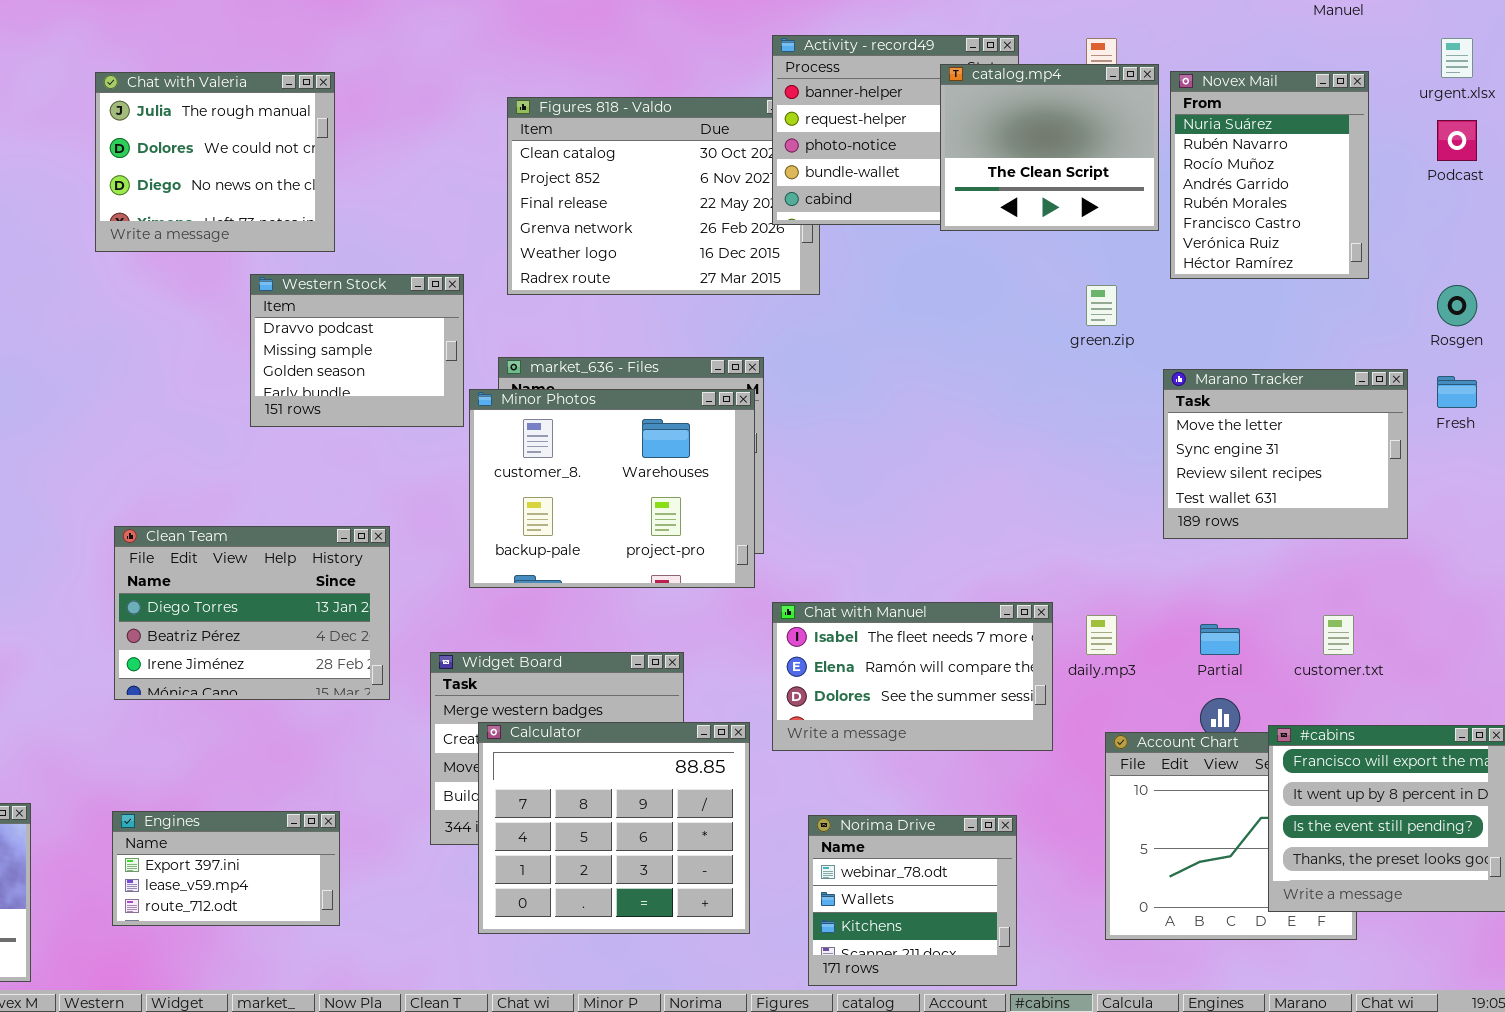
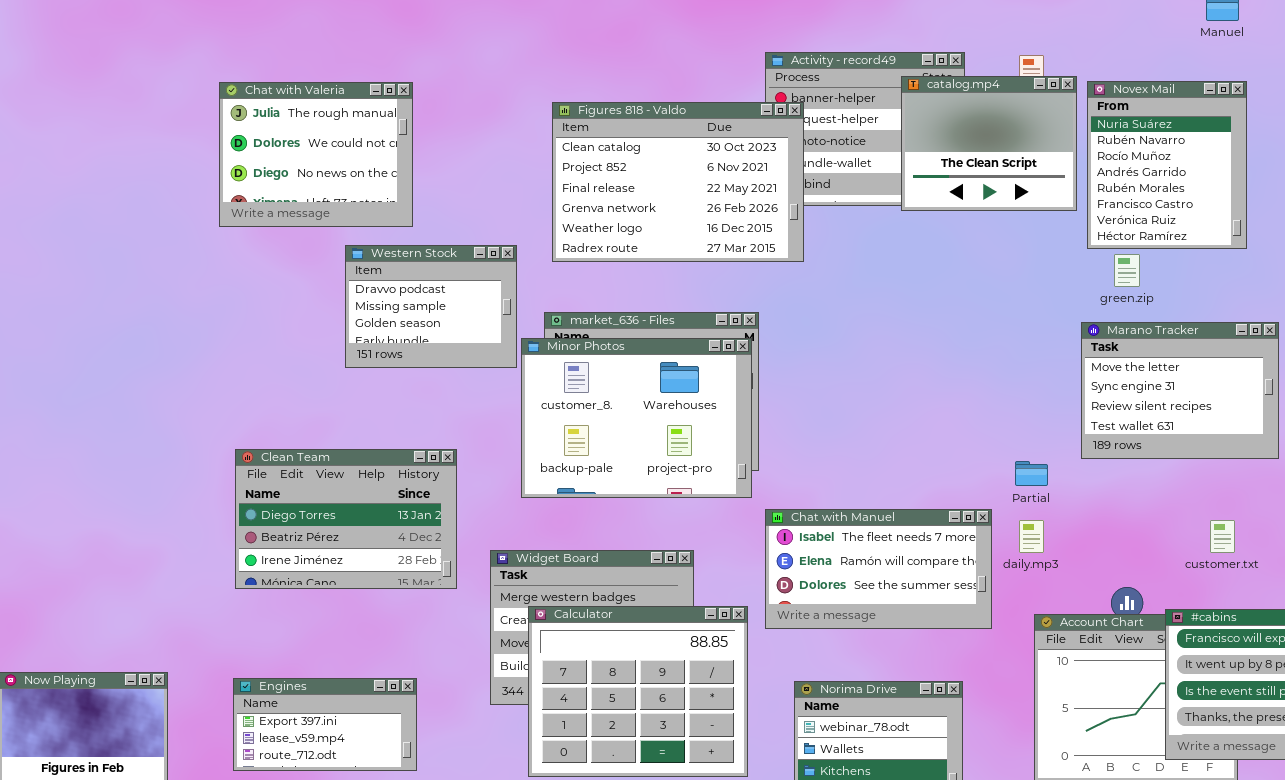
Figures 818 - Valdo: [507,97,820,295] -> [552,102,804,262], raised
green.zip: [1086,285,1117,326] -> [1114,254,1140,287], moved
Partial: [1200,624,1240,655] -> [1015,461,1048,486], moved

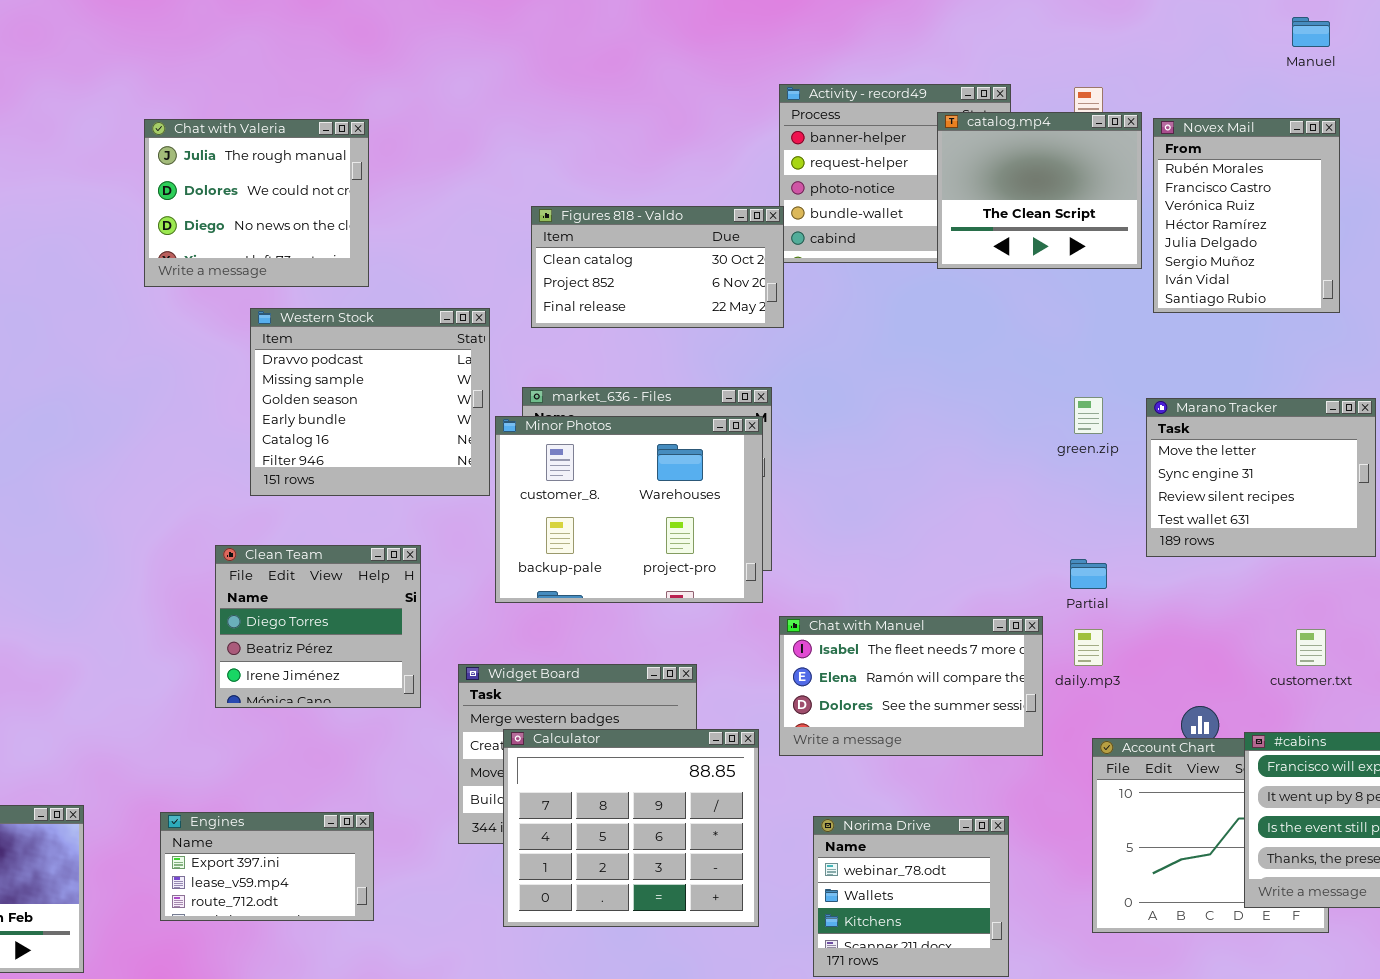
Novex Mail: [1087,81,1247,249] -> [1153,118,1340,313], scrolled down 4 rows
Figures 818 - Valdo: [552,102,804,262] -> [531,206,784,328], resized
Western Stock: [345,245,517,368] -> [250,308,490,496], resized
green.zip: [1114,254,1140,287] -> [1074,397,1103,434], moved
Clean Team: [235,449,457,589] -> [215,545,421,708], resized

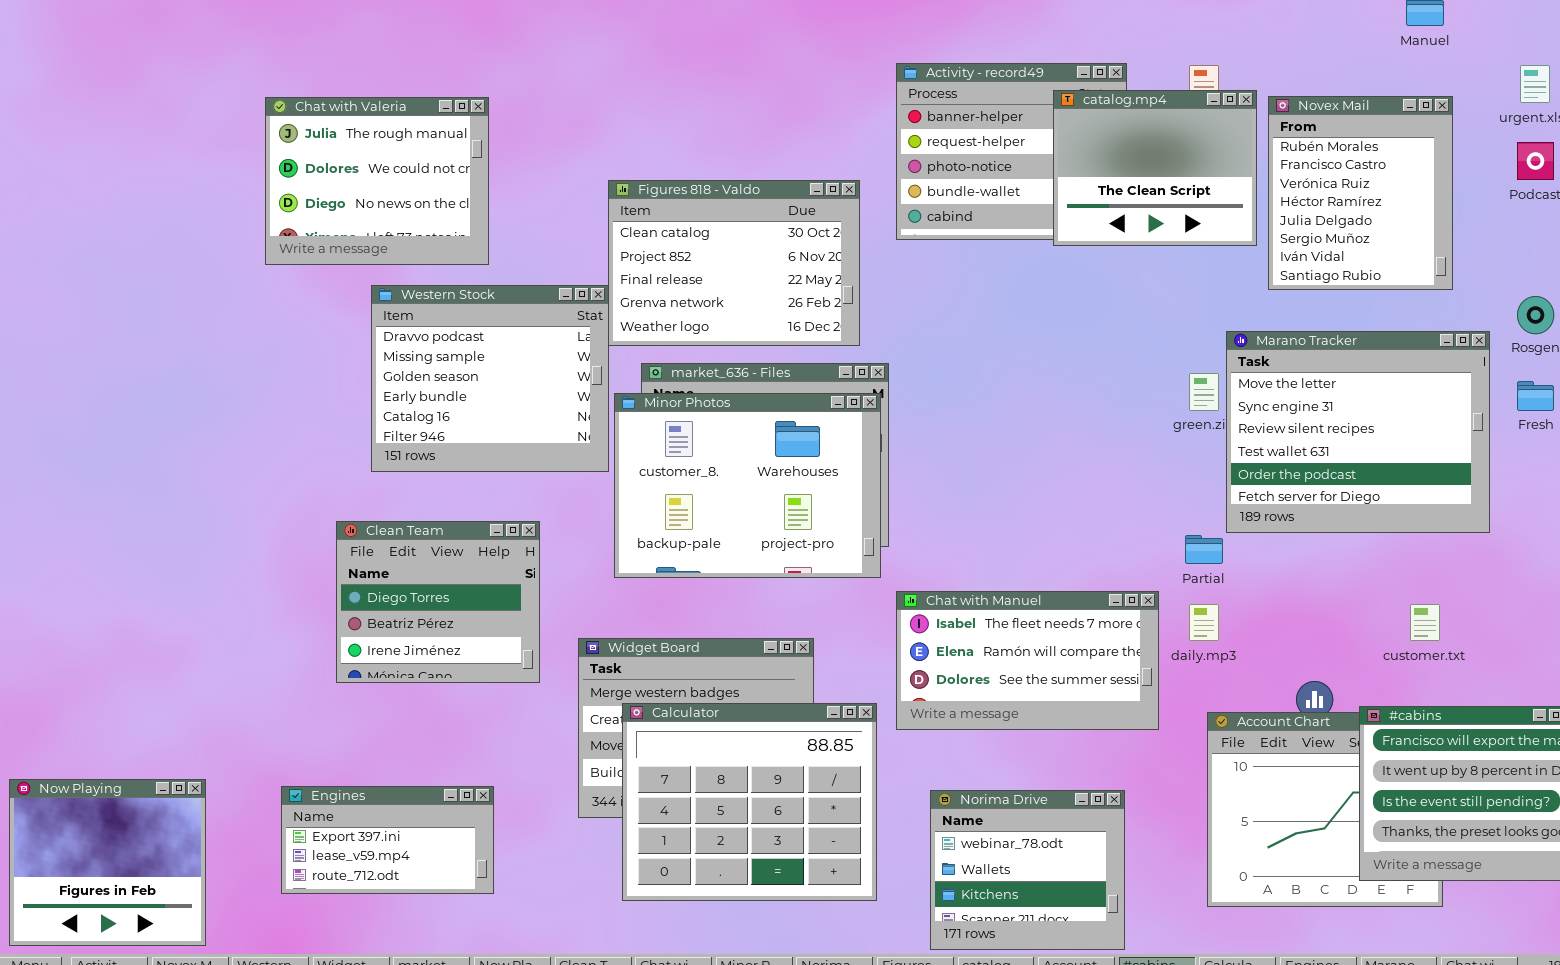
Figures 818 - Valdo: [531,206,784,328] -> [608,180,860,346], moved, resized
Marano Tracker: [1146,398,1376,557] -> [1226,331,1490,533], resized

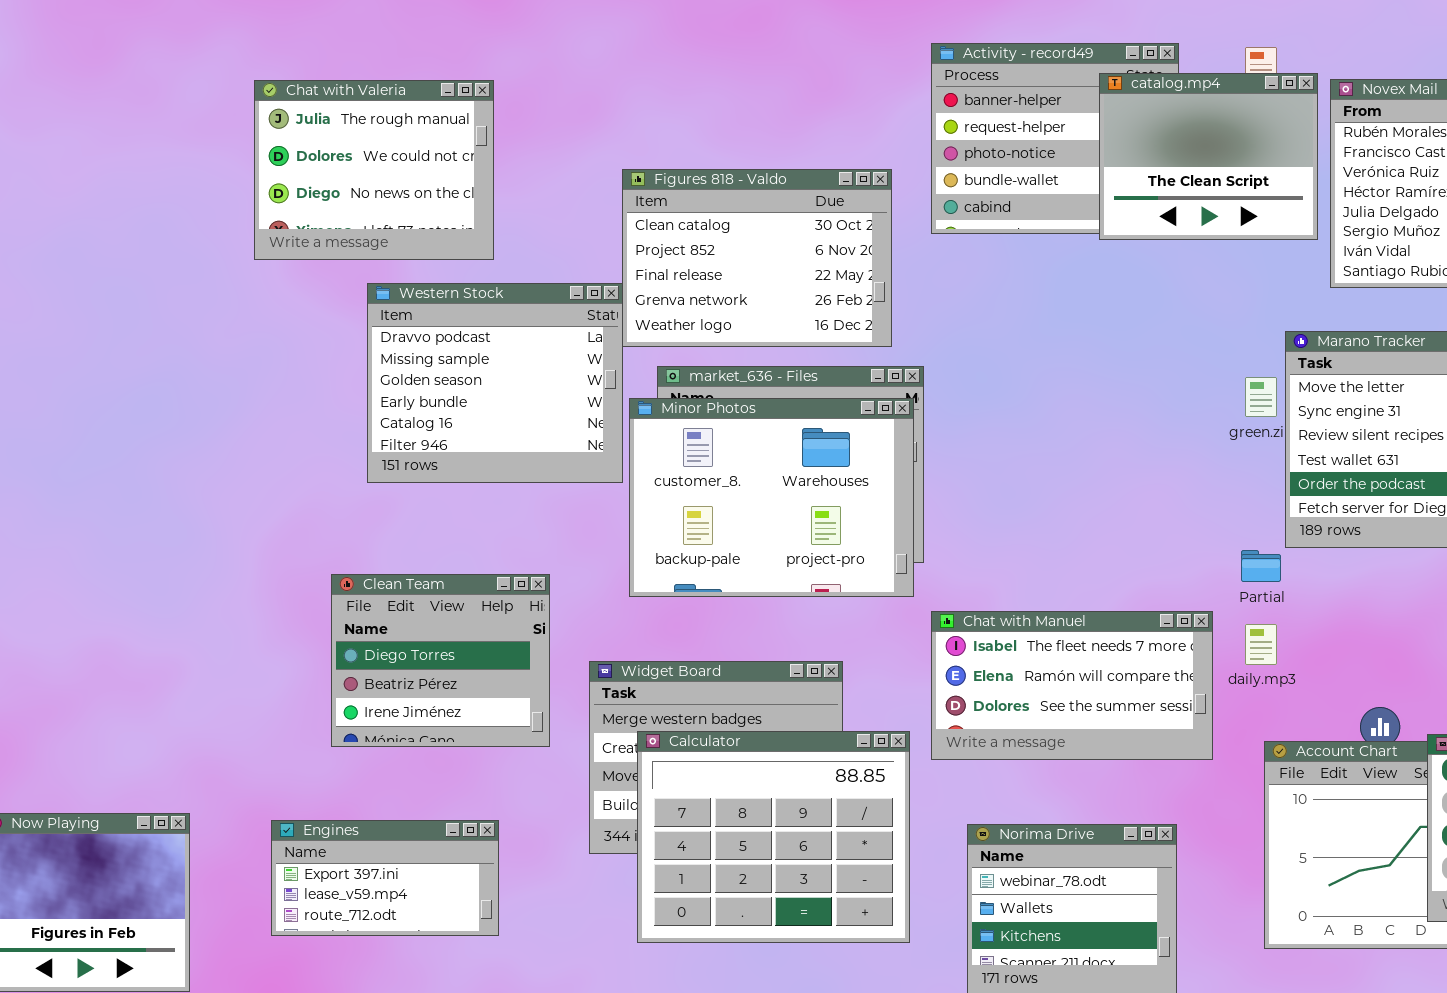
Clean Team: [336,521,540,683] -> [331,574,550,747], moved

